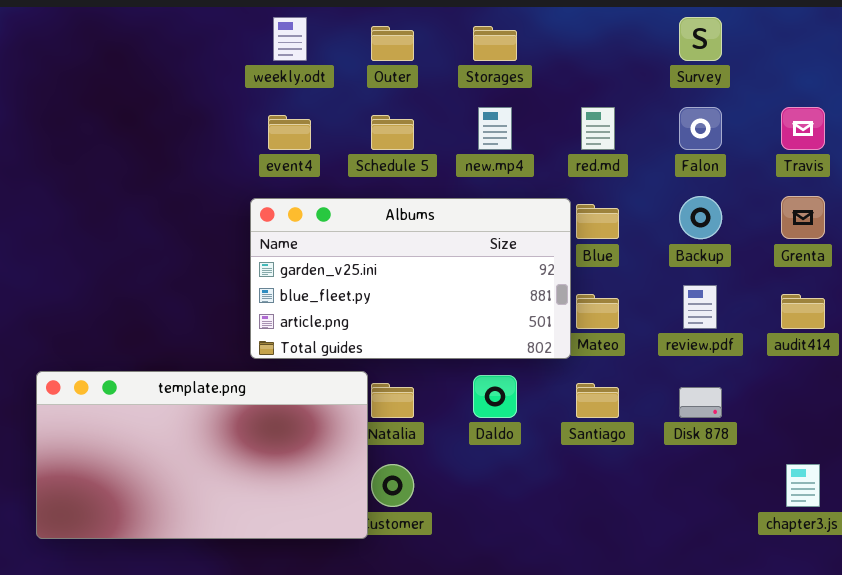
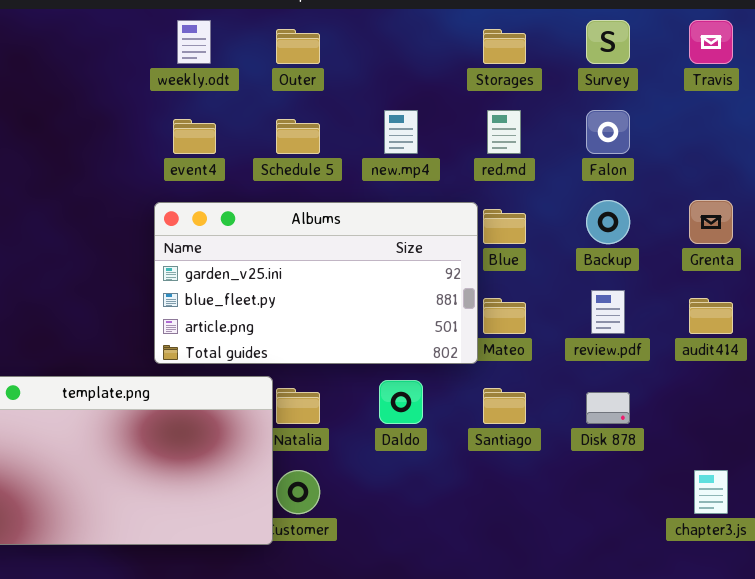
Storages: [473,26,517,61] -> [483,29,526,64], moved
Travis: [781,107,825,150] -> [689,20,733,64], moved

